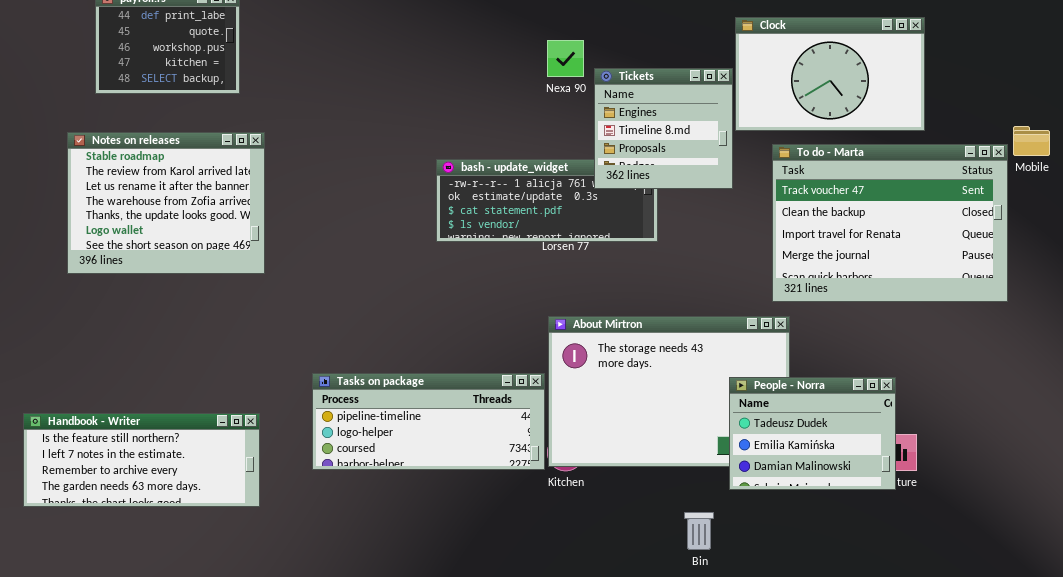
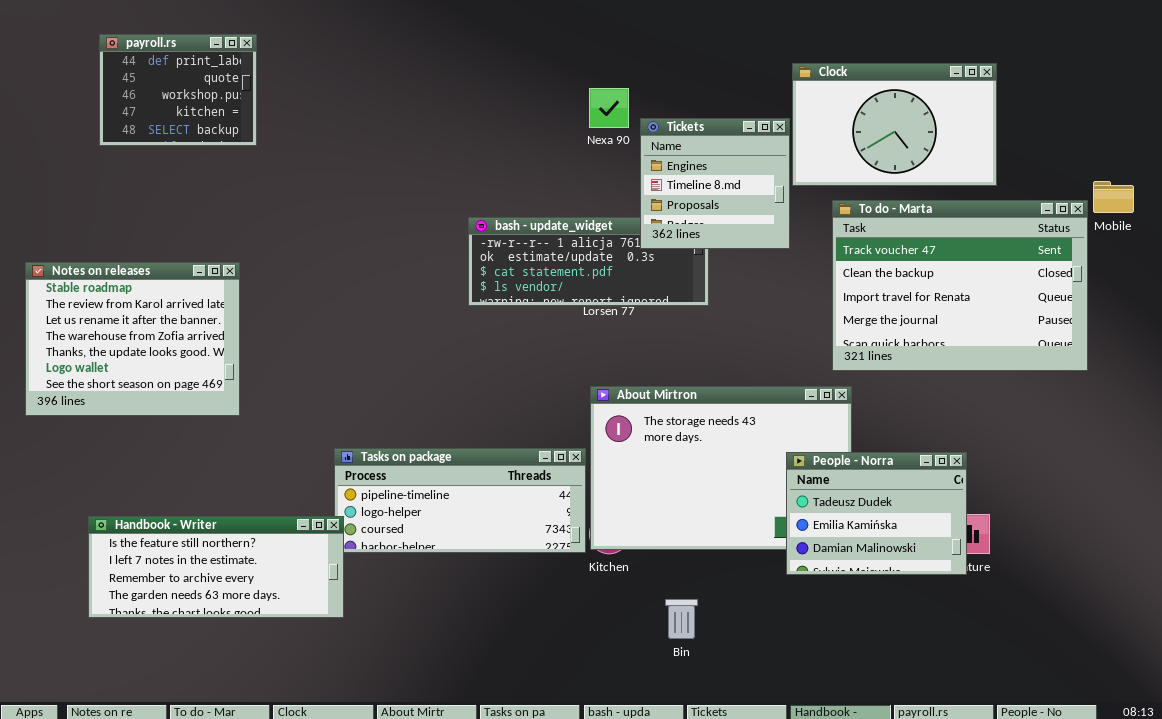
Notes on releases: [67,132,265,274] -> [25,262,240,416], moved
Handbook - Writer: [23,413,260,507] -> [88,516,344,618], moved
Bin: [684,512,714,550] -> [665,599,698,639], moved

